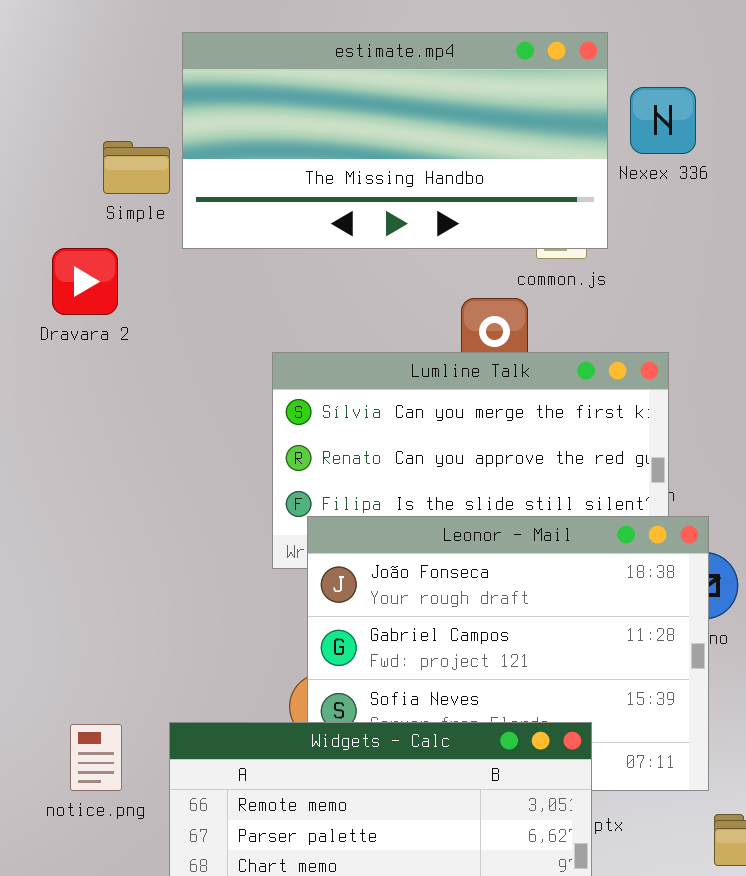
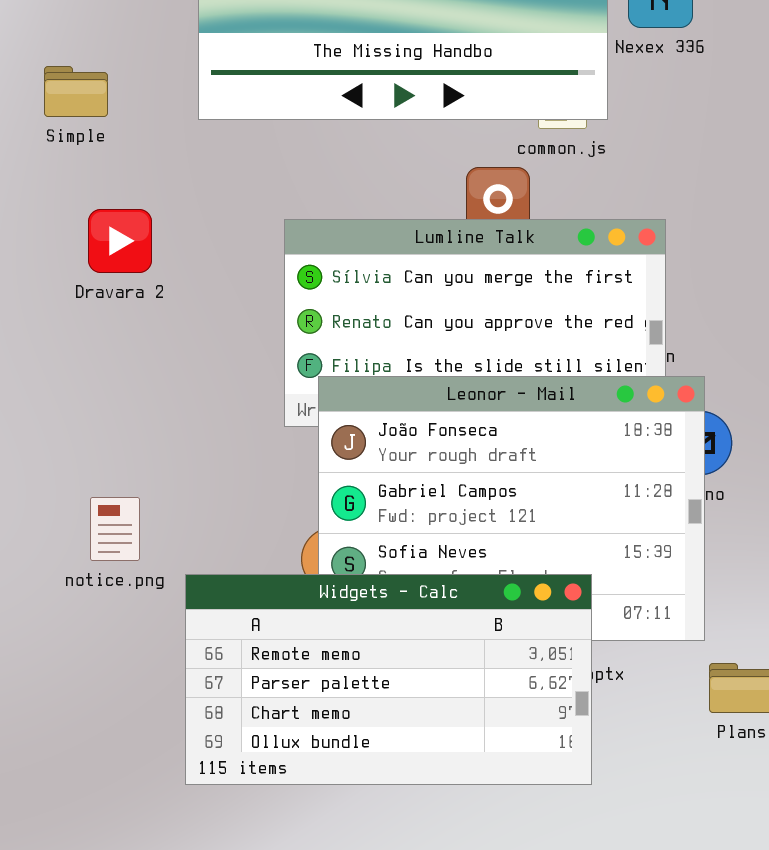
Simple: [103,141,170,194] -> [44,66,108,117], moved
Dravara 2: [52,248,118,315] -> [88,209,152,273], moved
notice.png: [70,724,122,791] -> [90,497,140,561], moved

